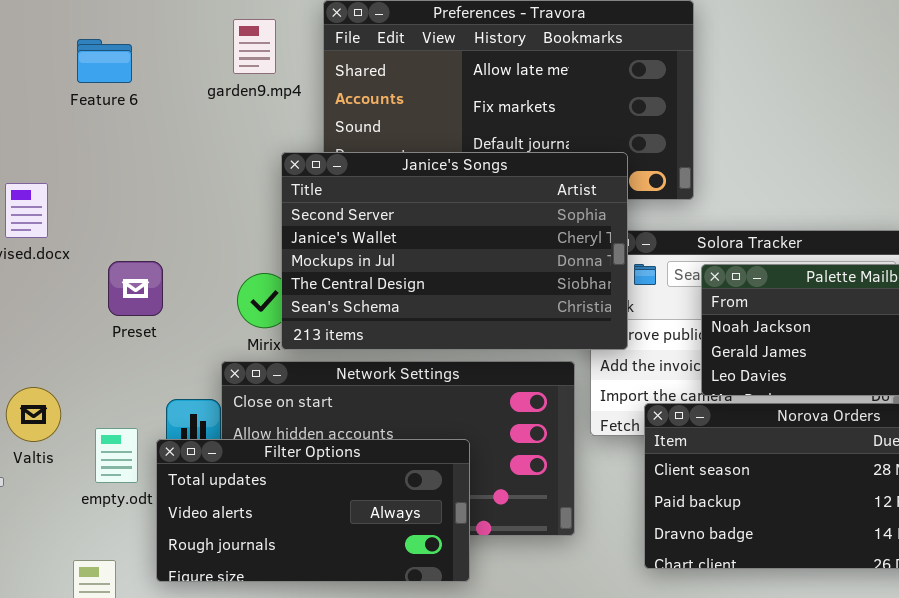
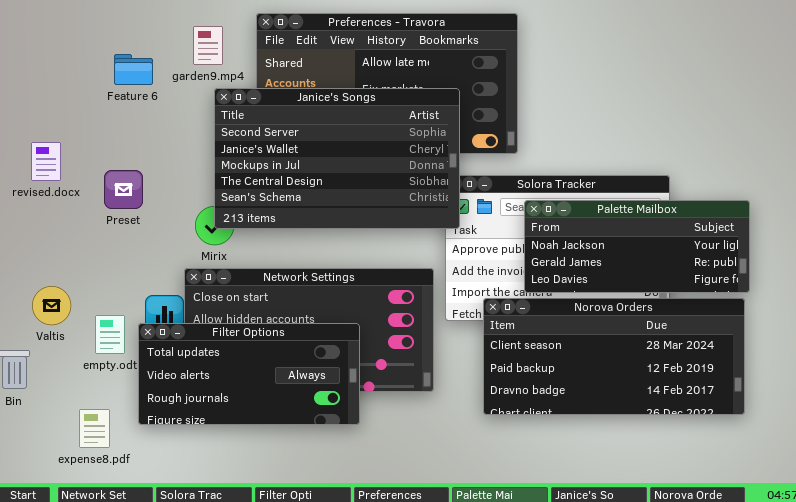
Feature 6: [77,39,132,83] -> [114,54,153,85], moved
Janice's Songs: [281,152,628,350] -> [214,88,460,229], moved
Preset: [108,261,163,316] -> [104,170,143,209], moved

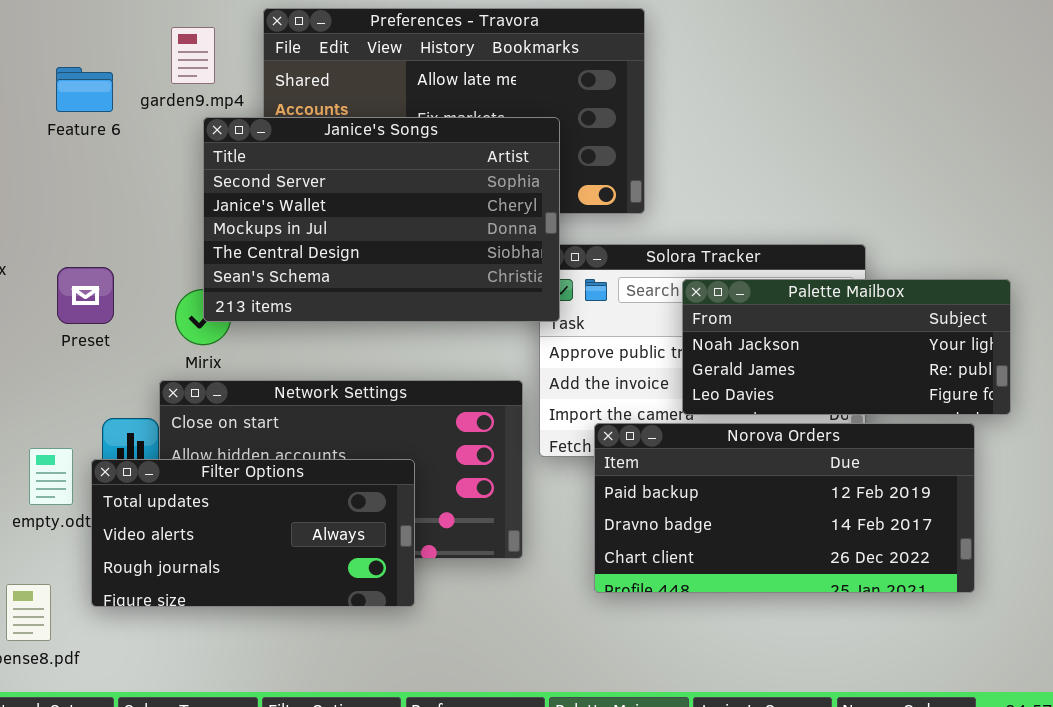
Preset: [104,170,143,209] -> [57,267,114,324], moved
Palette Mailbox: [524,200,750,293] -> [682,279,1011,415], moved
Norova Orders: [483,298,745,415] -> [594,423,975,593], scrolled down 1 row

